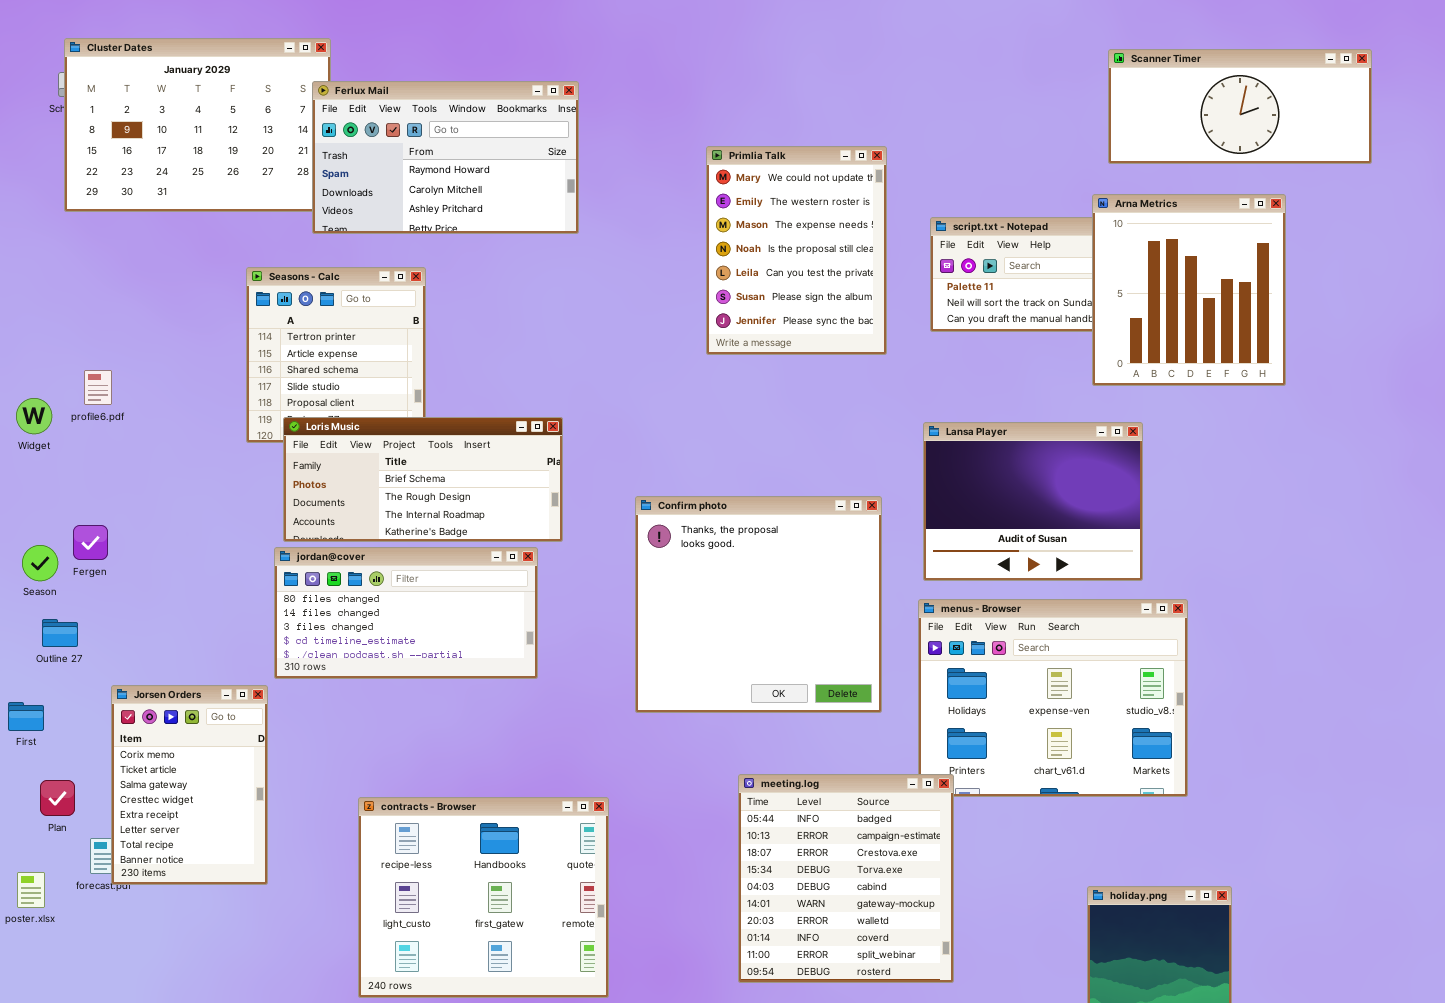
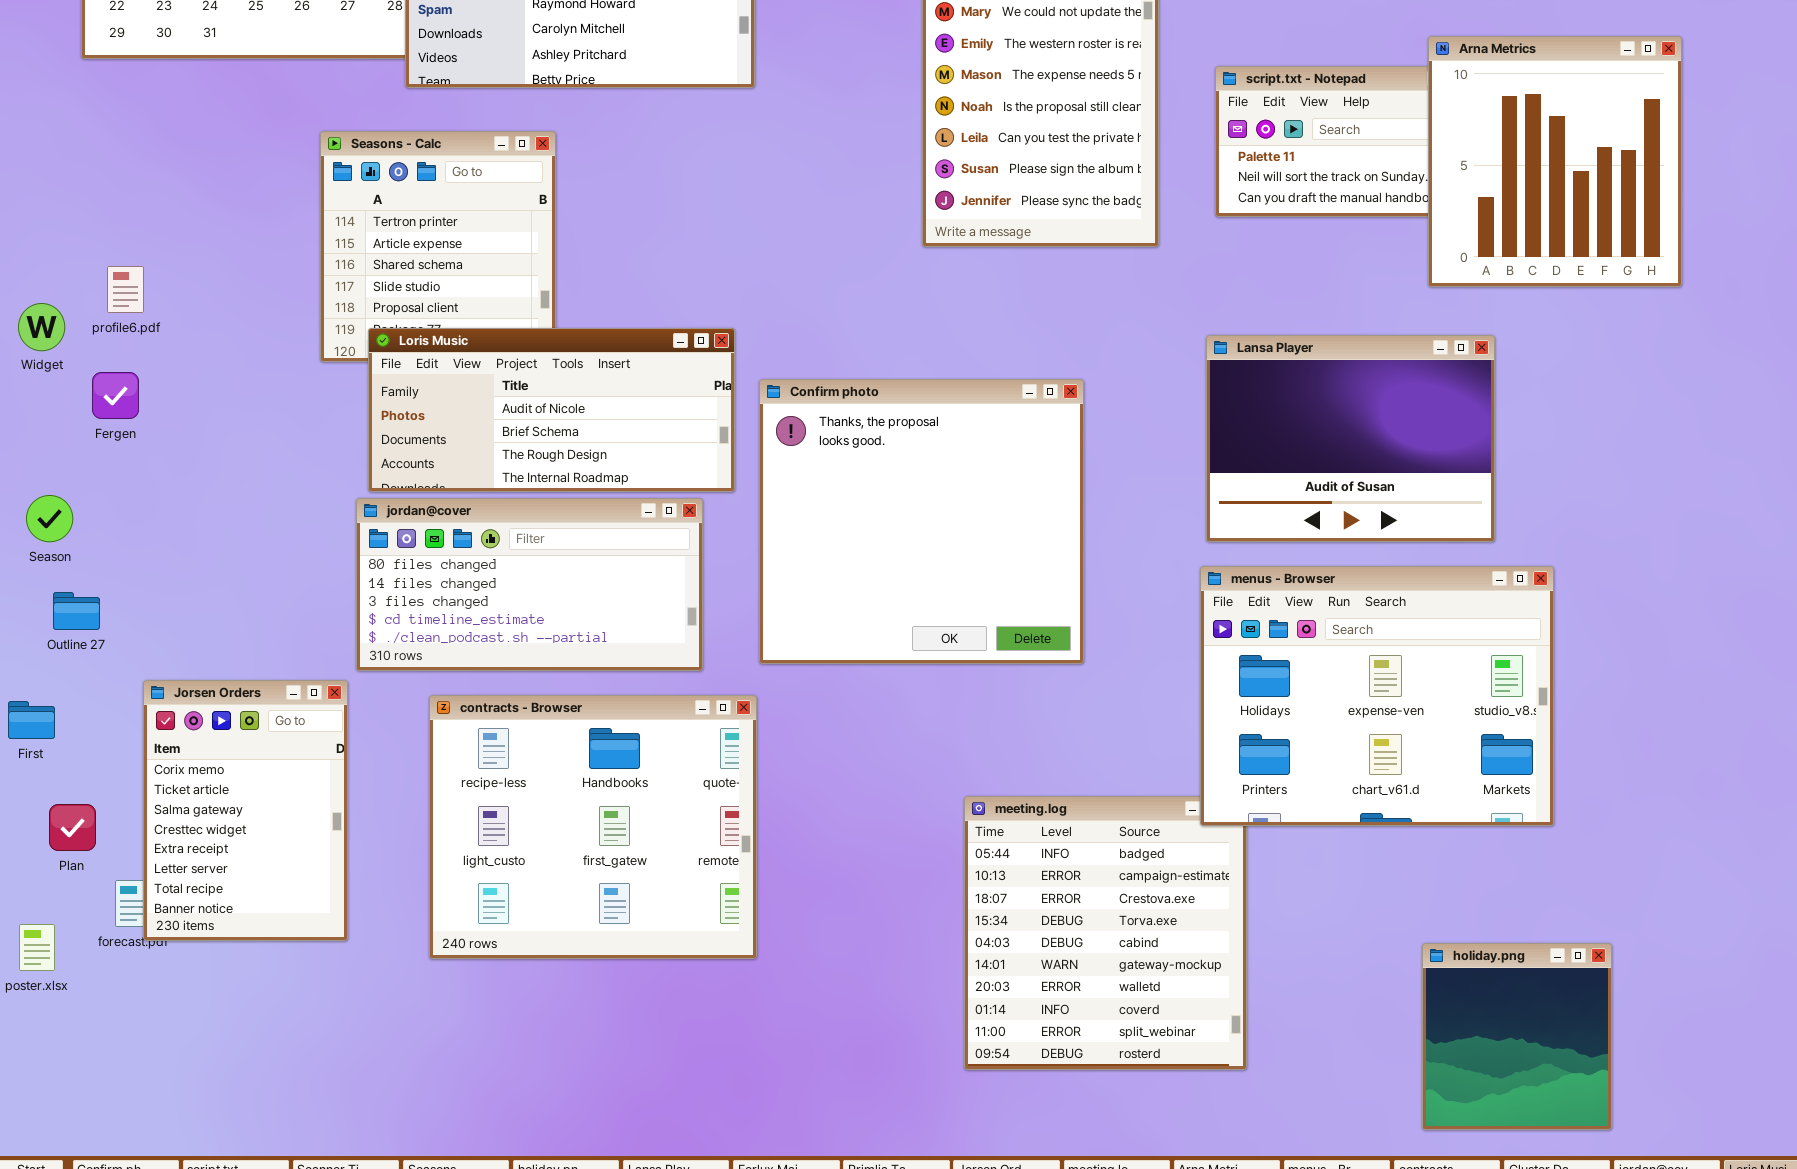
Loris Music: [283,417,563,542] -> [368,328,735,492], scrolled up 1 row
Confirm photo: [635,496,882,713] -> [759,379,1084,664], moved
Fergen: [73,525,108,560] -> [92,372,139,419], moved
menus - Browser: [918,599,1188,797] -> [1200,566,1554,826], raised
contracts - Browser: [358,797,609,998] -> [429,695,757,959], moved

